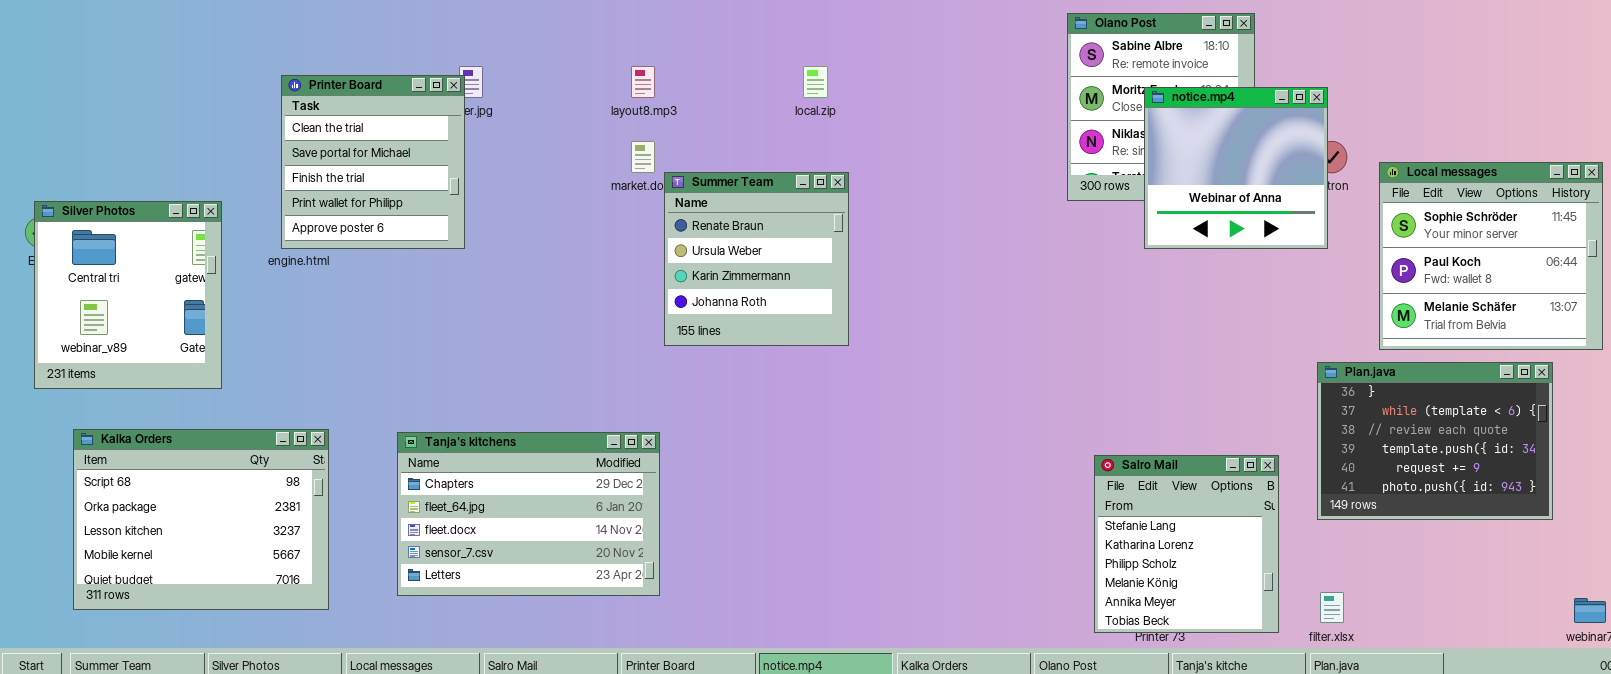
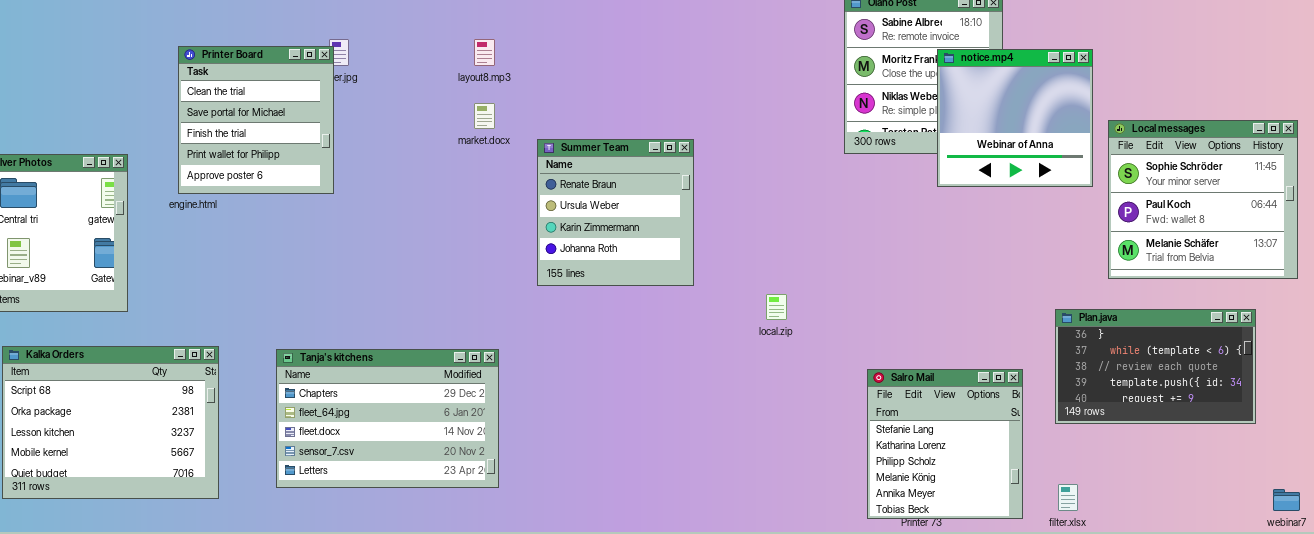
local.zip: [803,66,828,98] -> [766,294,787,320], moved
notice.mp4: [1144,87,1328,249] -> [937,49,1093,187], moved
Summer Team: [664,172,849,346] -> [537,139,694,286], moved
Plan.java: [1317,362,1553,520] -> [1055,309,1256,424], resized

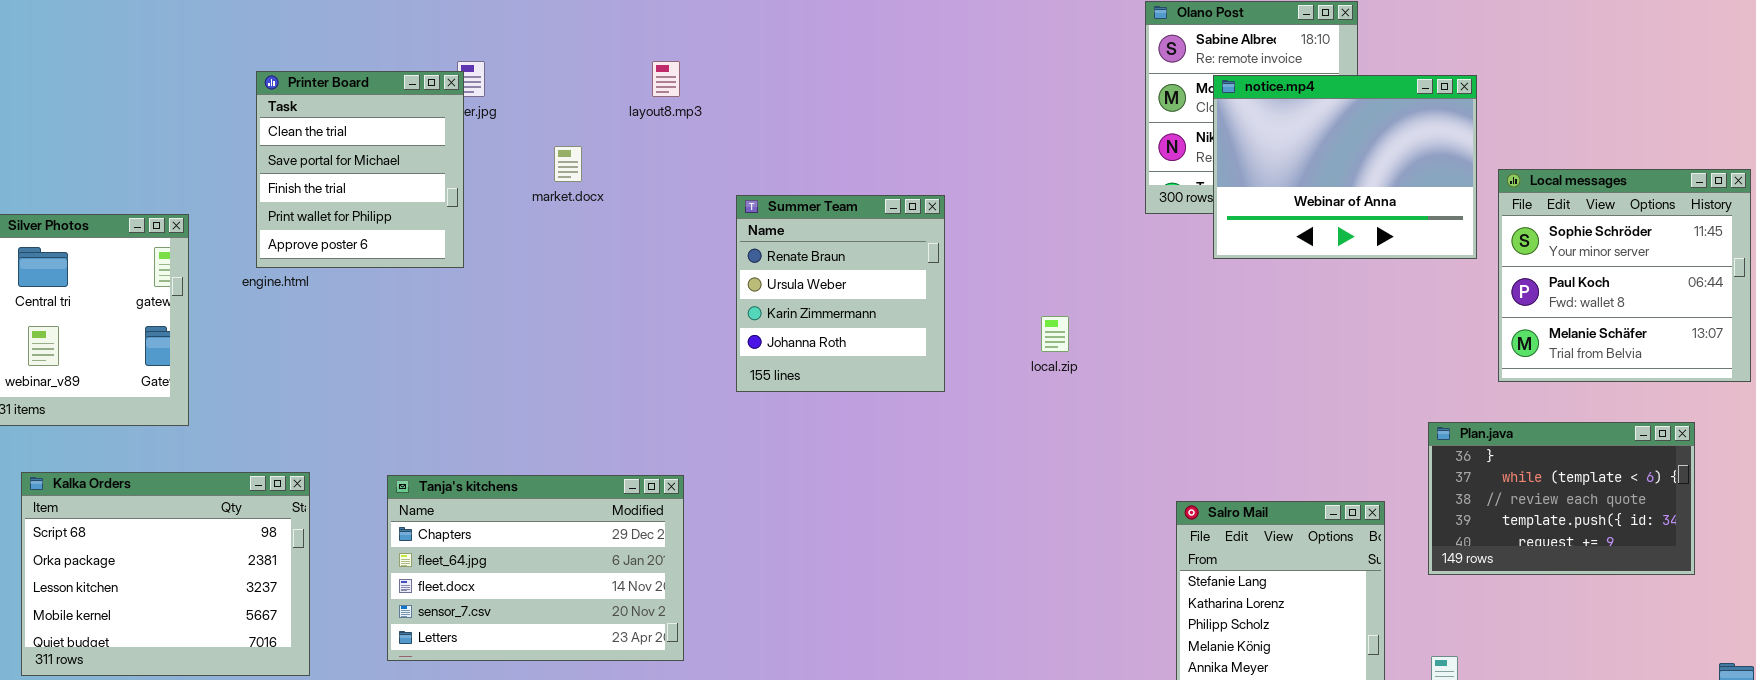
notice.mp4: [937,49,1093,187] -> [1213,75,1477,259], resized
market.docx: [474,103,495,129] -> [554,146,582,182], moved
local.zip: [766,294,787,320] -> [1041,316,1069,352], moved

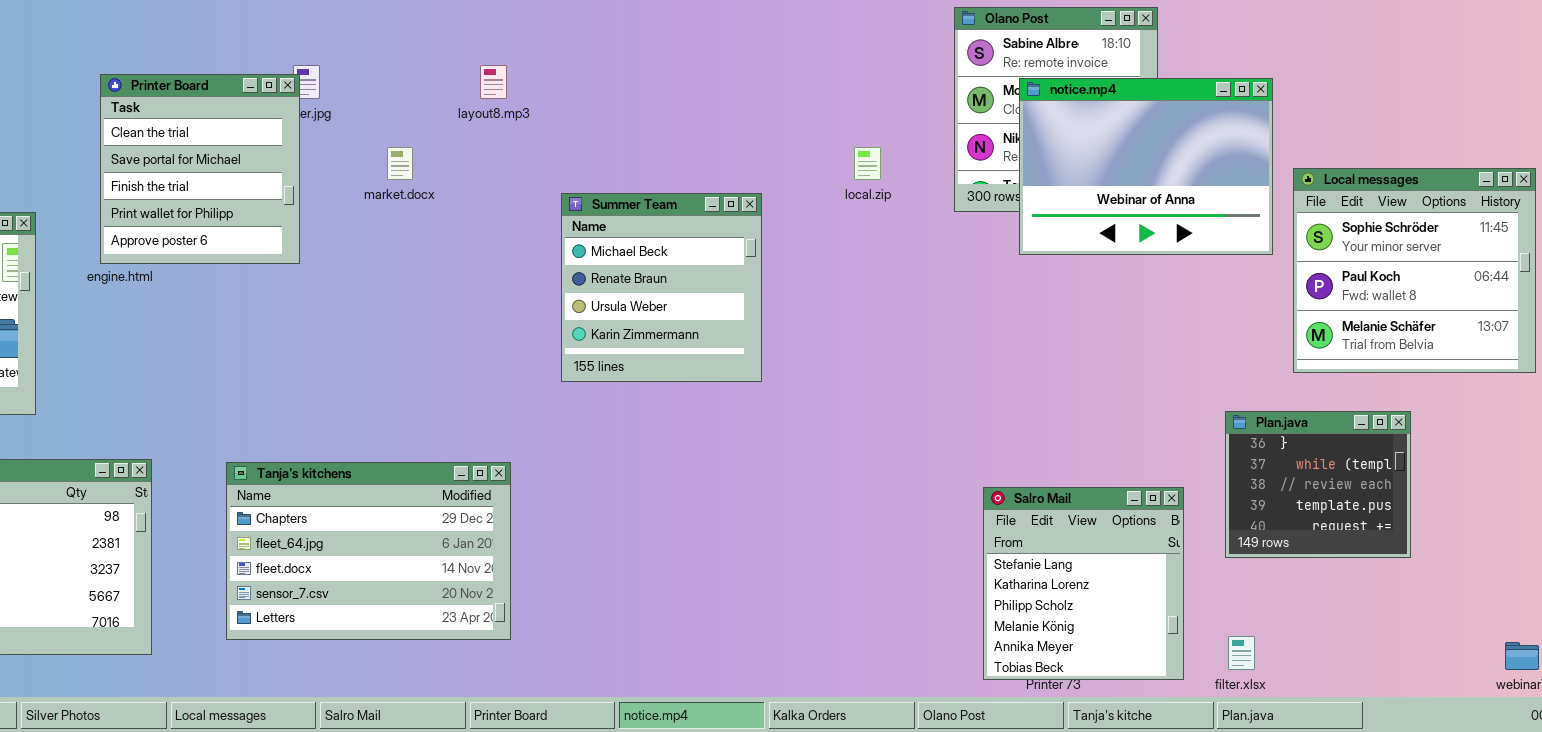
Summer Team: [736,195,945,392] -> [561,193,762,382], scrolled up 1 row
local.zip: [1041,316,1069,352] -> [854,147,881,180], moved
Plan.java: [1428,422,1695,575] -> [1225,411,1411,558], resized

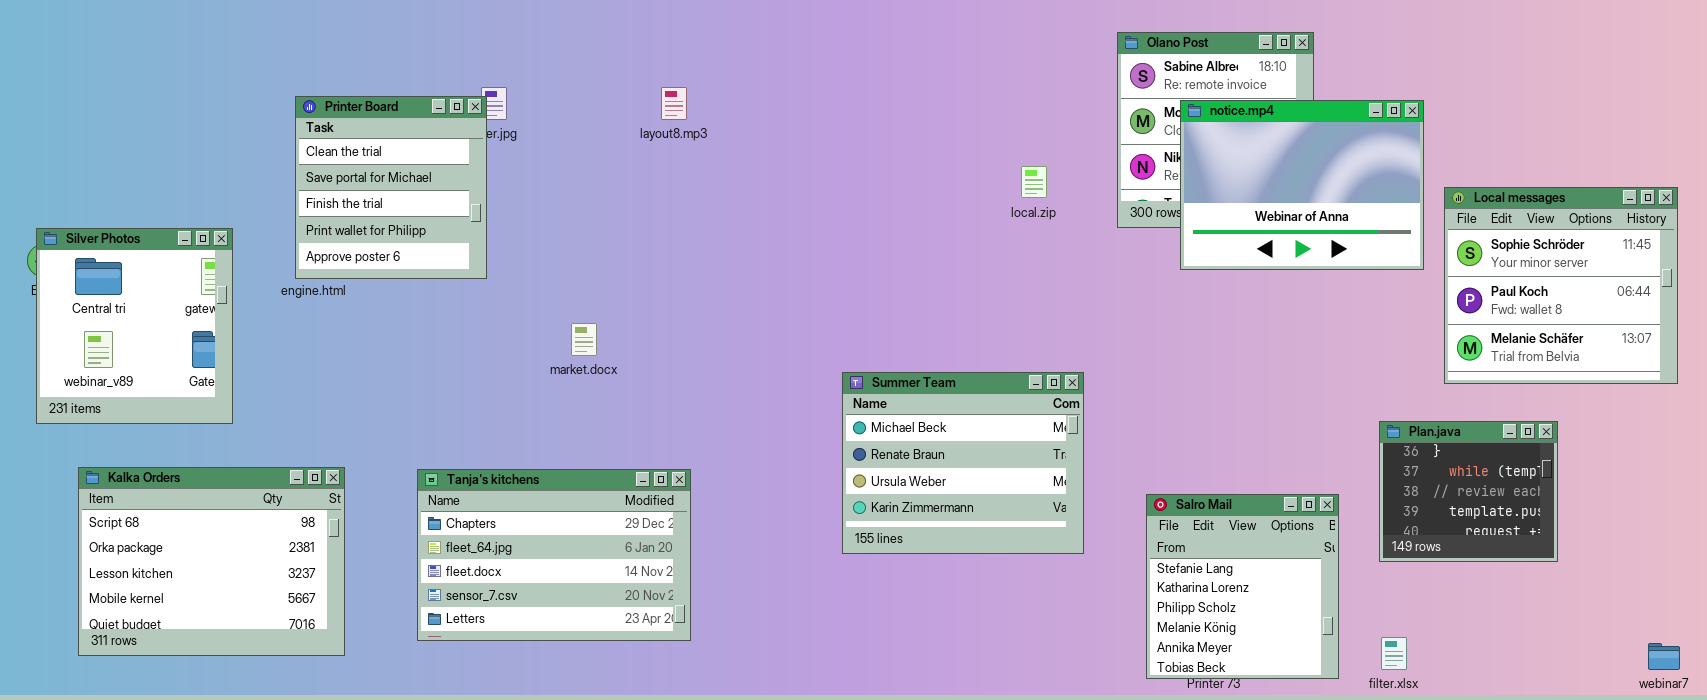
market.docx: [387,147,413,180] -> [571,323,597,356], moved
Summer Team: [561,193,762,382] -> [842,372,1084,554], moved, resized

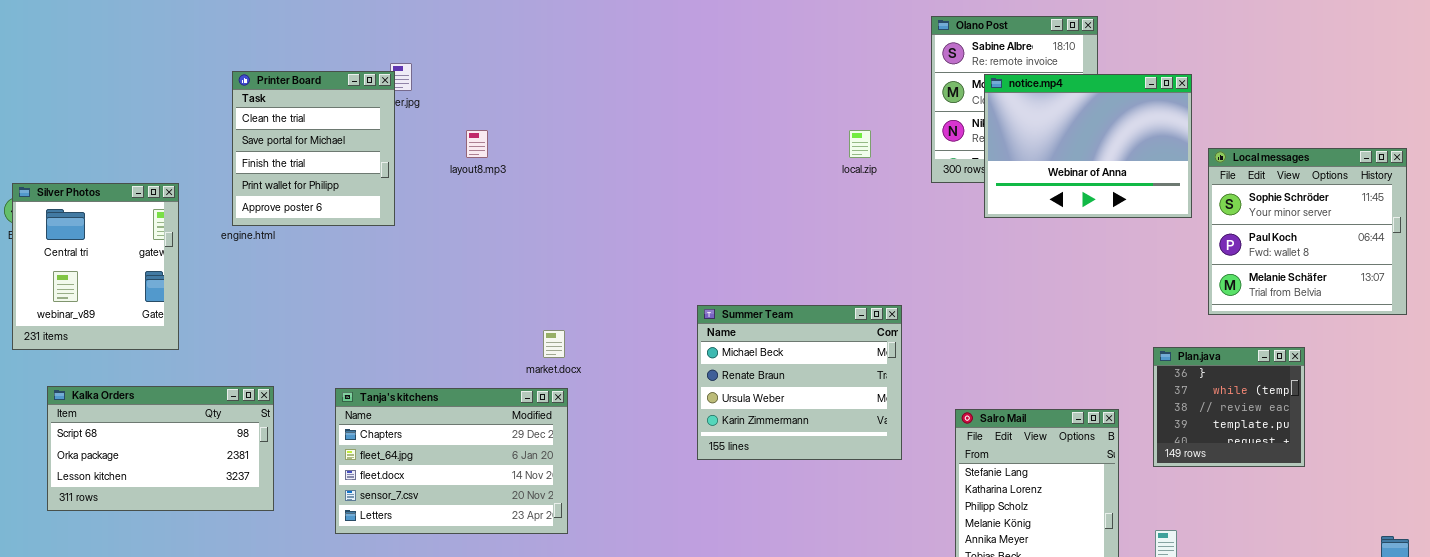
layout8.mp3: [661,87,687,120] -> [466,130,488,158], moved
market.docx: [571,323,597,356] -> [543,330,565,358], moved
Kalka Orders: [78,467,345,656] -> [47,386,274,511], resized

